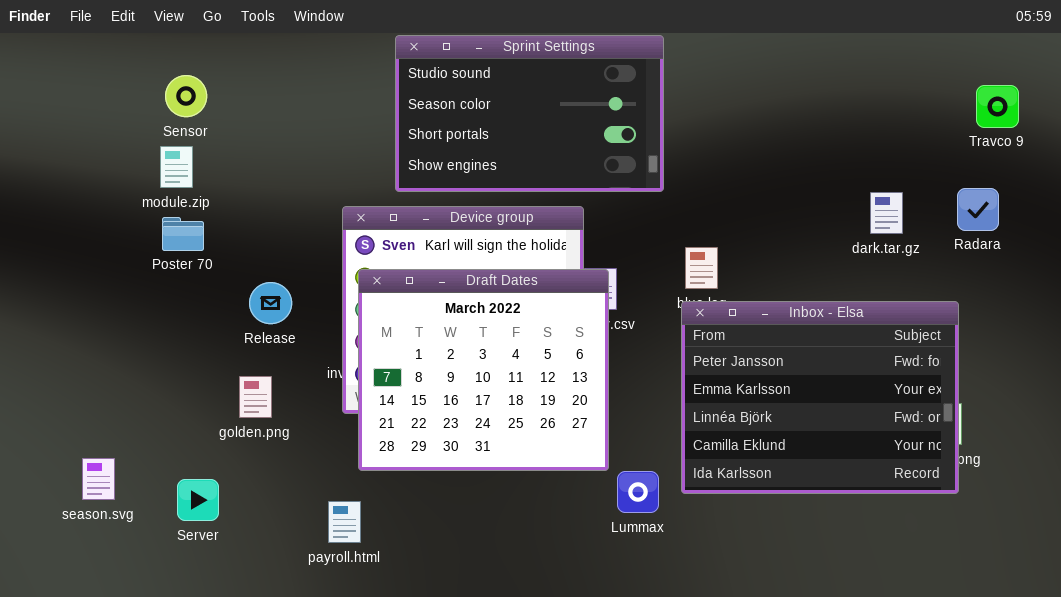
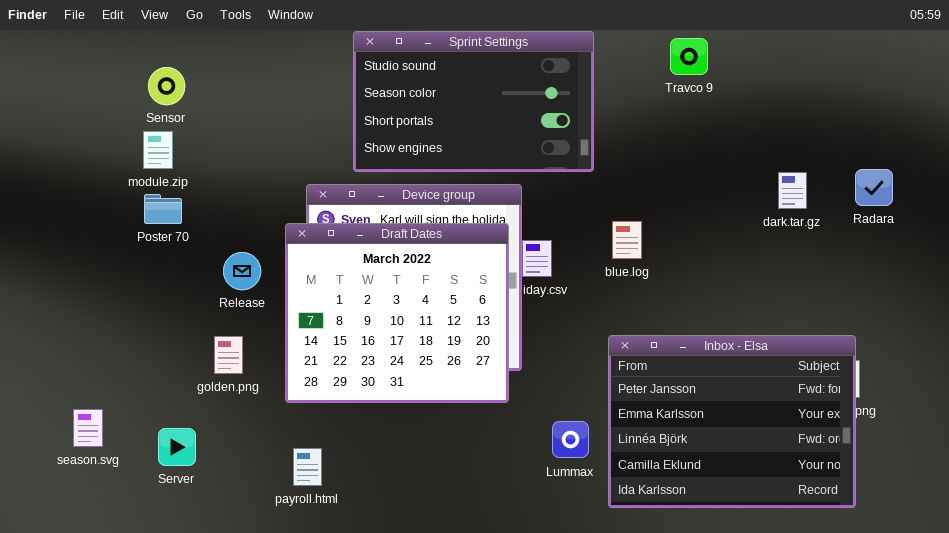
Travco 9: [976,85,1019,128] -> [670,38,708,75], moved
Draft Dates: [358,269,609,471] -> [285,223,509,403], moved
Inbox - Elsa: [681,301,959,494] -> [608,335,856,508], moved

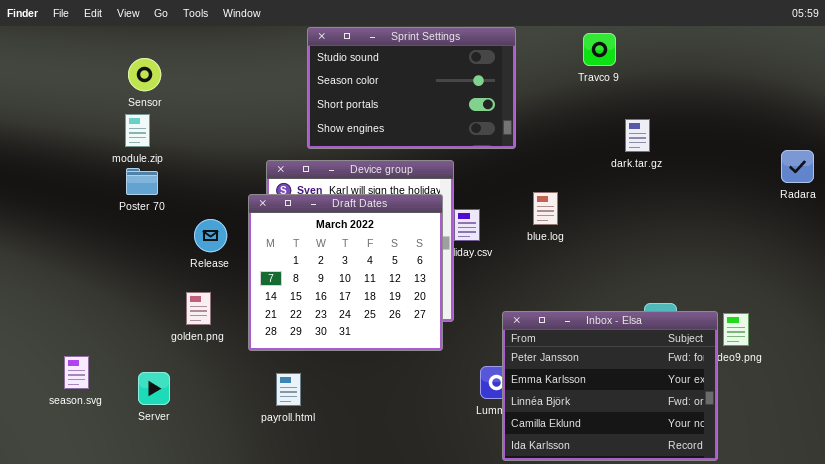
Radara: [855,169,893,206] -> [781,150,814,183], moved
dark.tar.gz: [778,172,807,209] -> [625,119,650,152], moved
Inbox - Elsa: [608,335,856,508] -> [502,311,718,461], moved
payroll.html: [293,448,322,486] -> [276,373,301,406], moved

